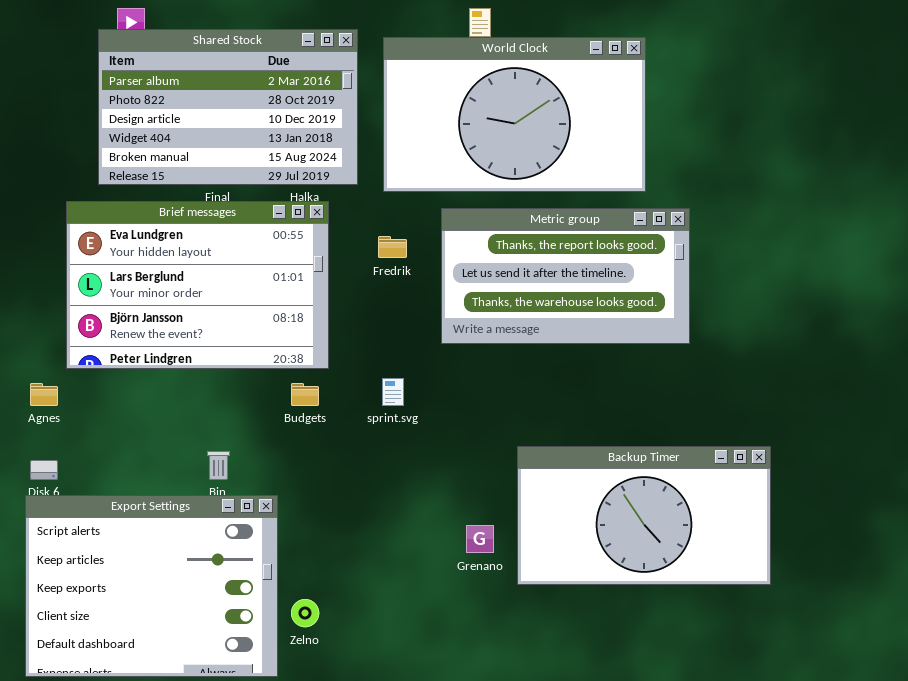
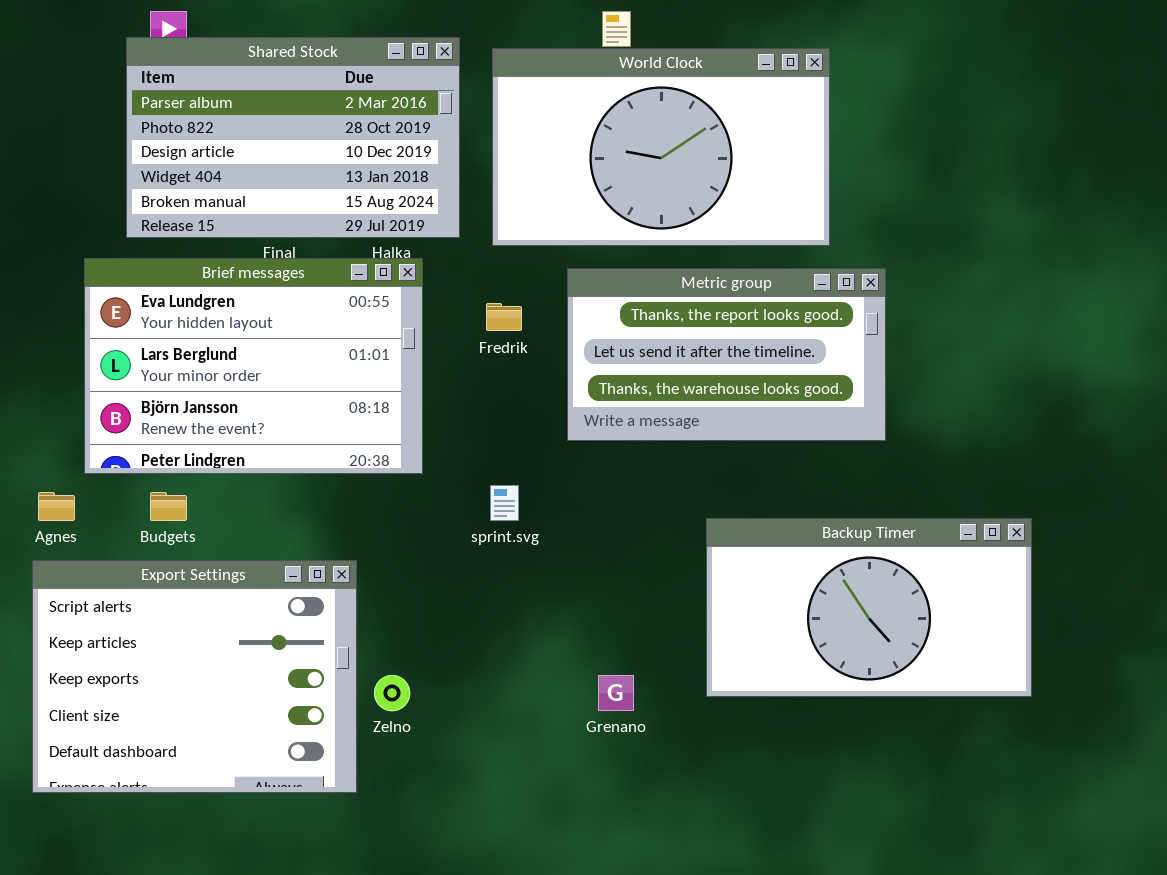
Budgets: [291,383,319,406] -> [150,492,187,521], moved
Backup Timer: [517,446,771,585] -> [706,518,1032,697], moved
Export Settings: [25,495,278,677] -> [32,560,357,793], moved
Zelno: [291,599,319,627] -> [374,675,410,711], moved

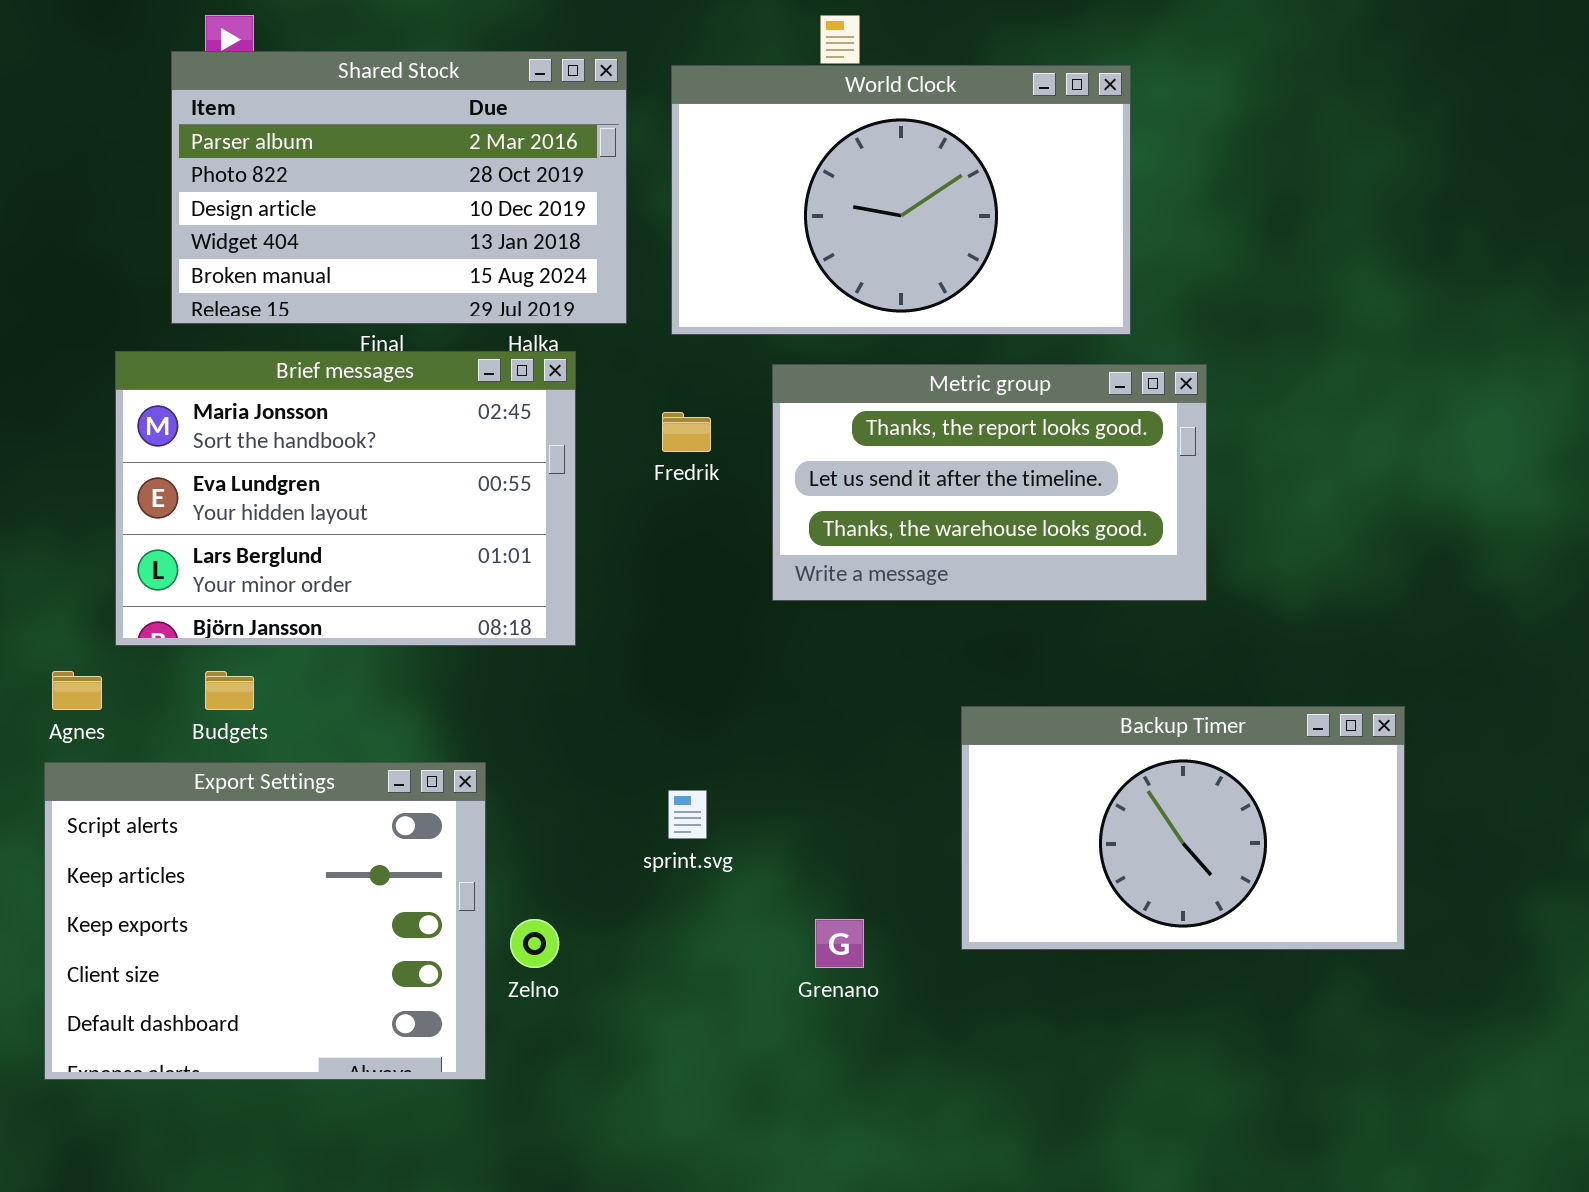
Brief messages: [84,258,423,474] -> [115,351,576,646], scrolled up 1 row
sprint.svg: [490,485,519,521] -> [668,790,707,839], moved

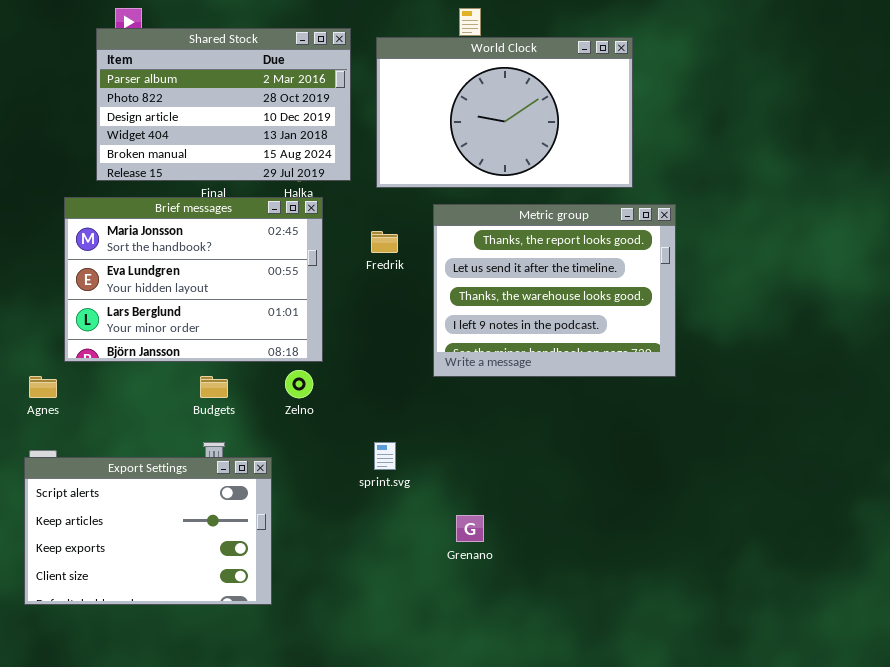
Metric group: [772,364,1207,601] -> [433,204,676,377], resized
Budgets: [205,671,254,710] -> [200,376,228,398], moved
Backup Timer: [961,706,1405,950] -> none, closed
Export Settings: [44,762,486,1080] -> [24,457,272,605], resized
Zelno: [510,919,559,968] -> [285,370,313,398], moved

